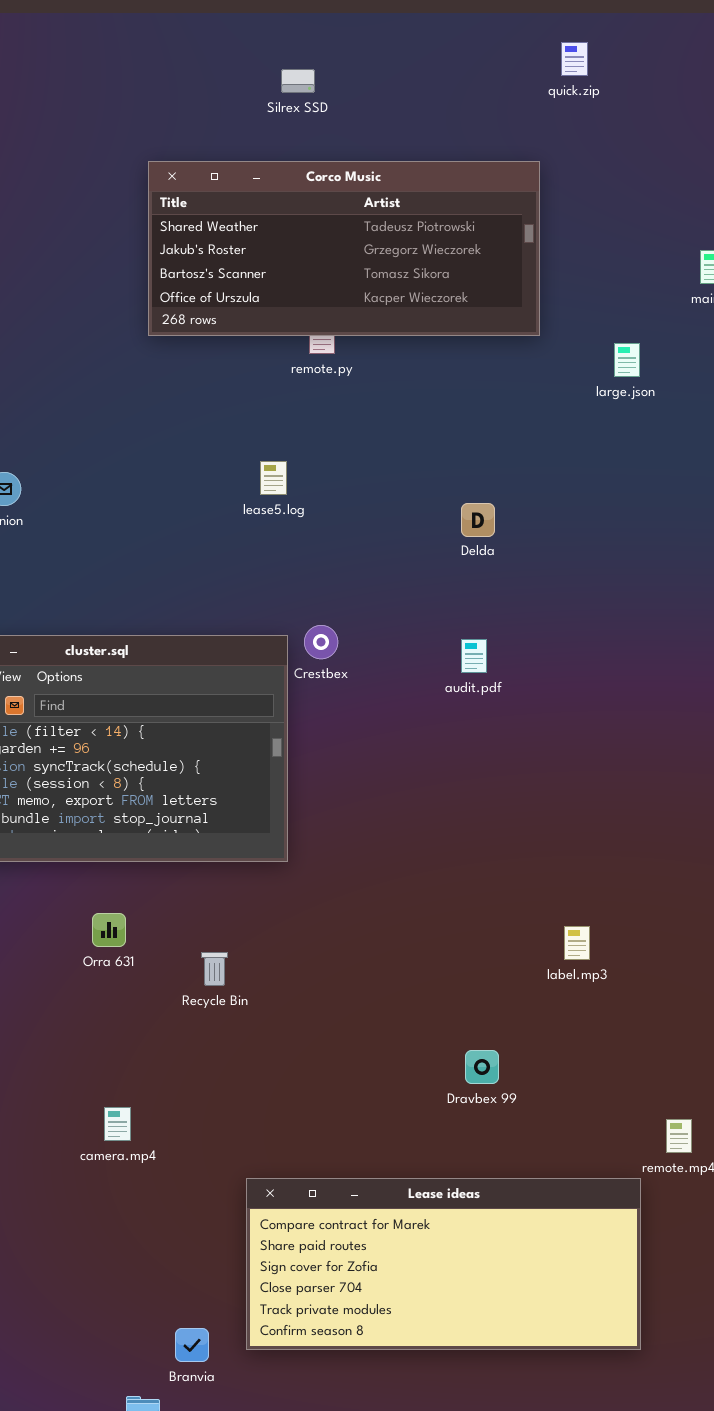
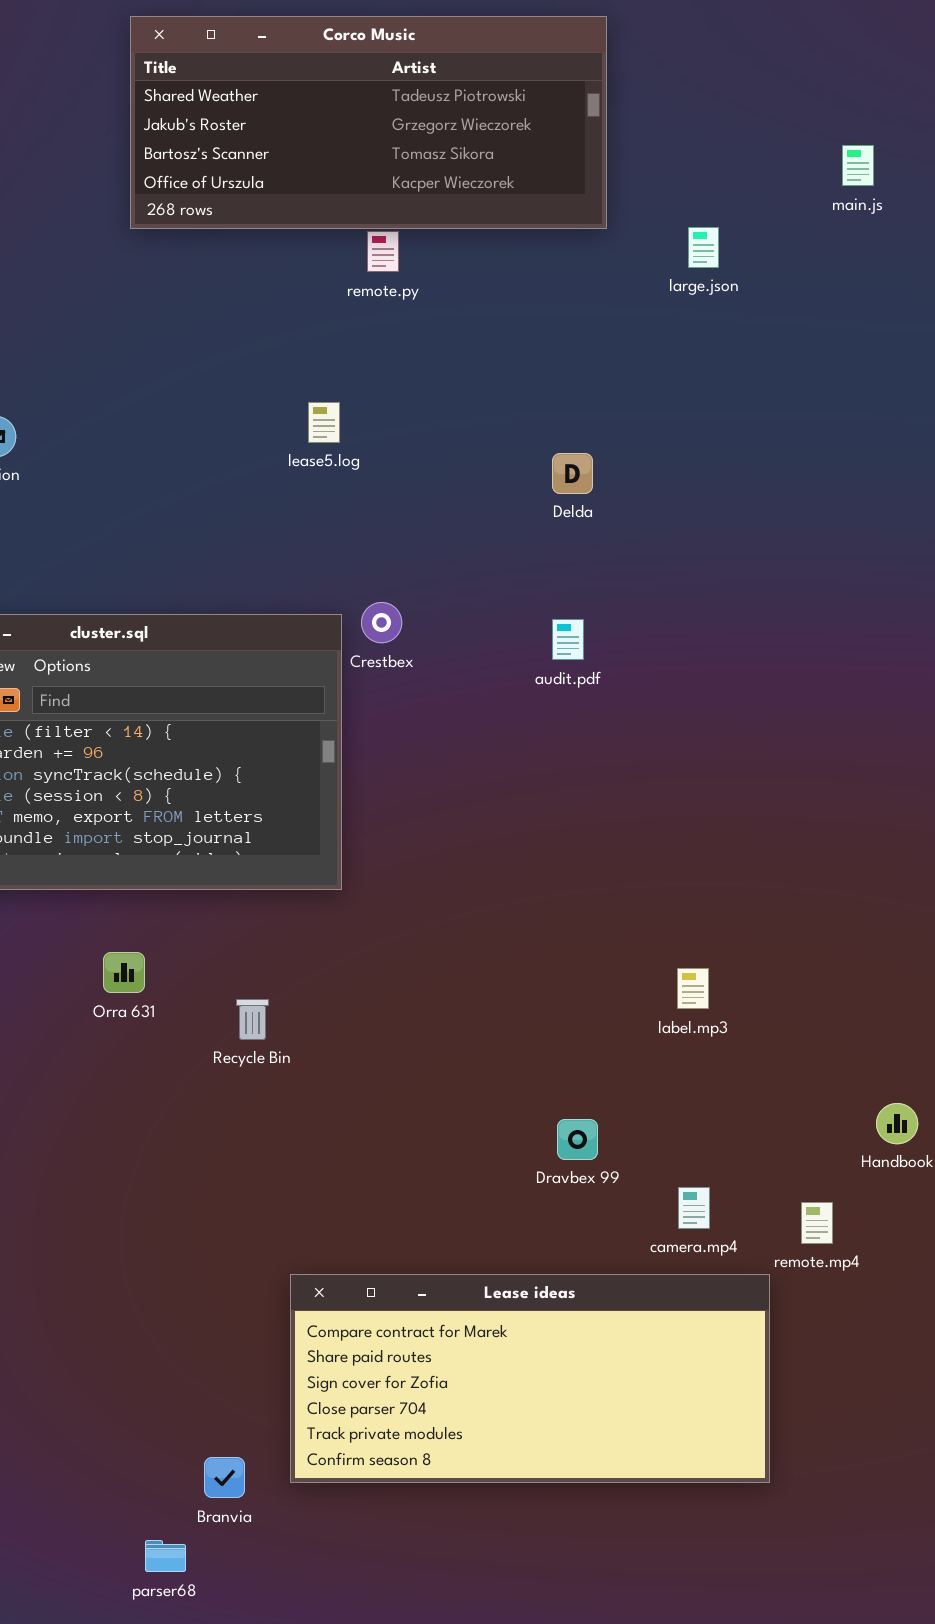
Corco Music: [148,161,540,336] -> [130,16,607,229], moved
large.json: [614,343,640,377] -> [688,227,719,268], moved
camera.mp4: [104,1107,131,1141] -> [678,1187,710,1229], moved

